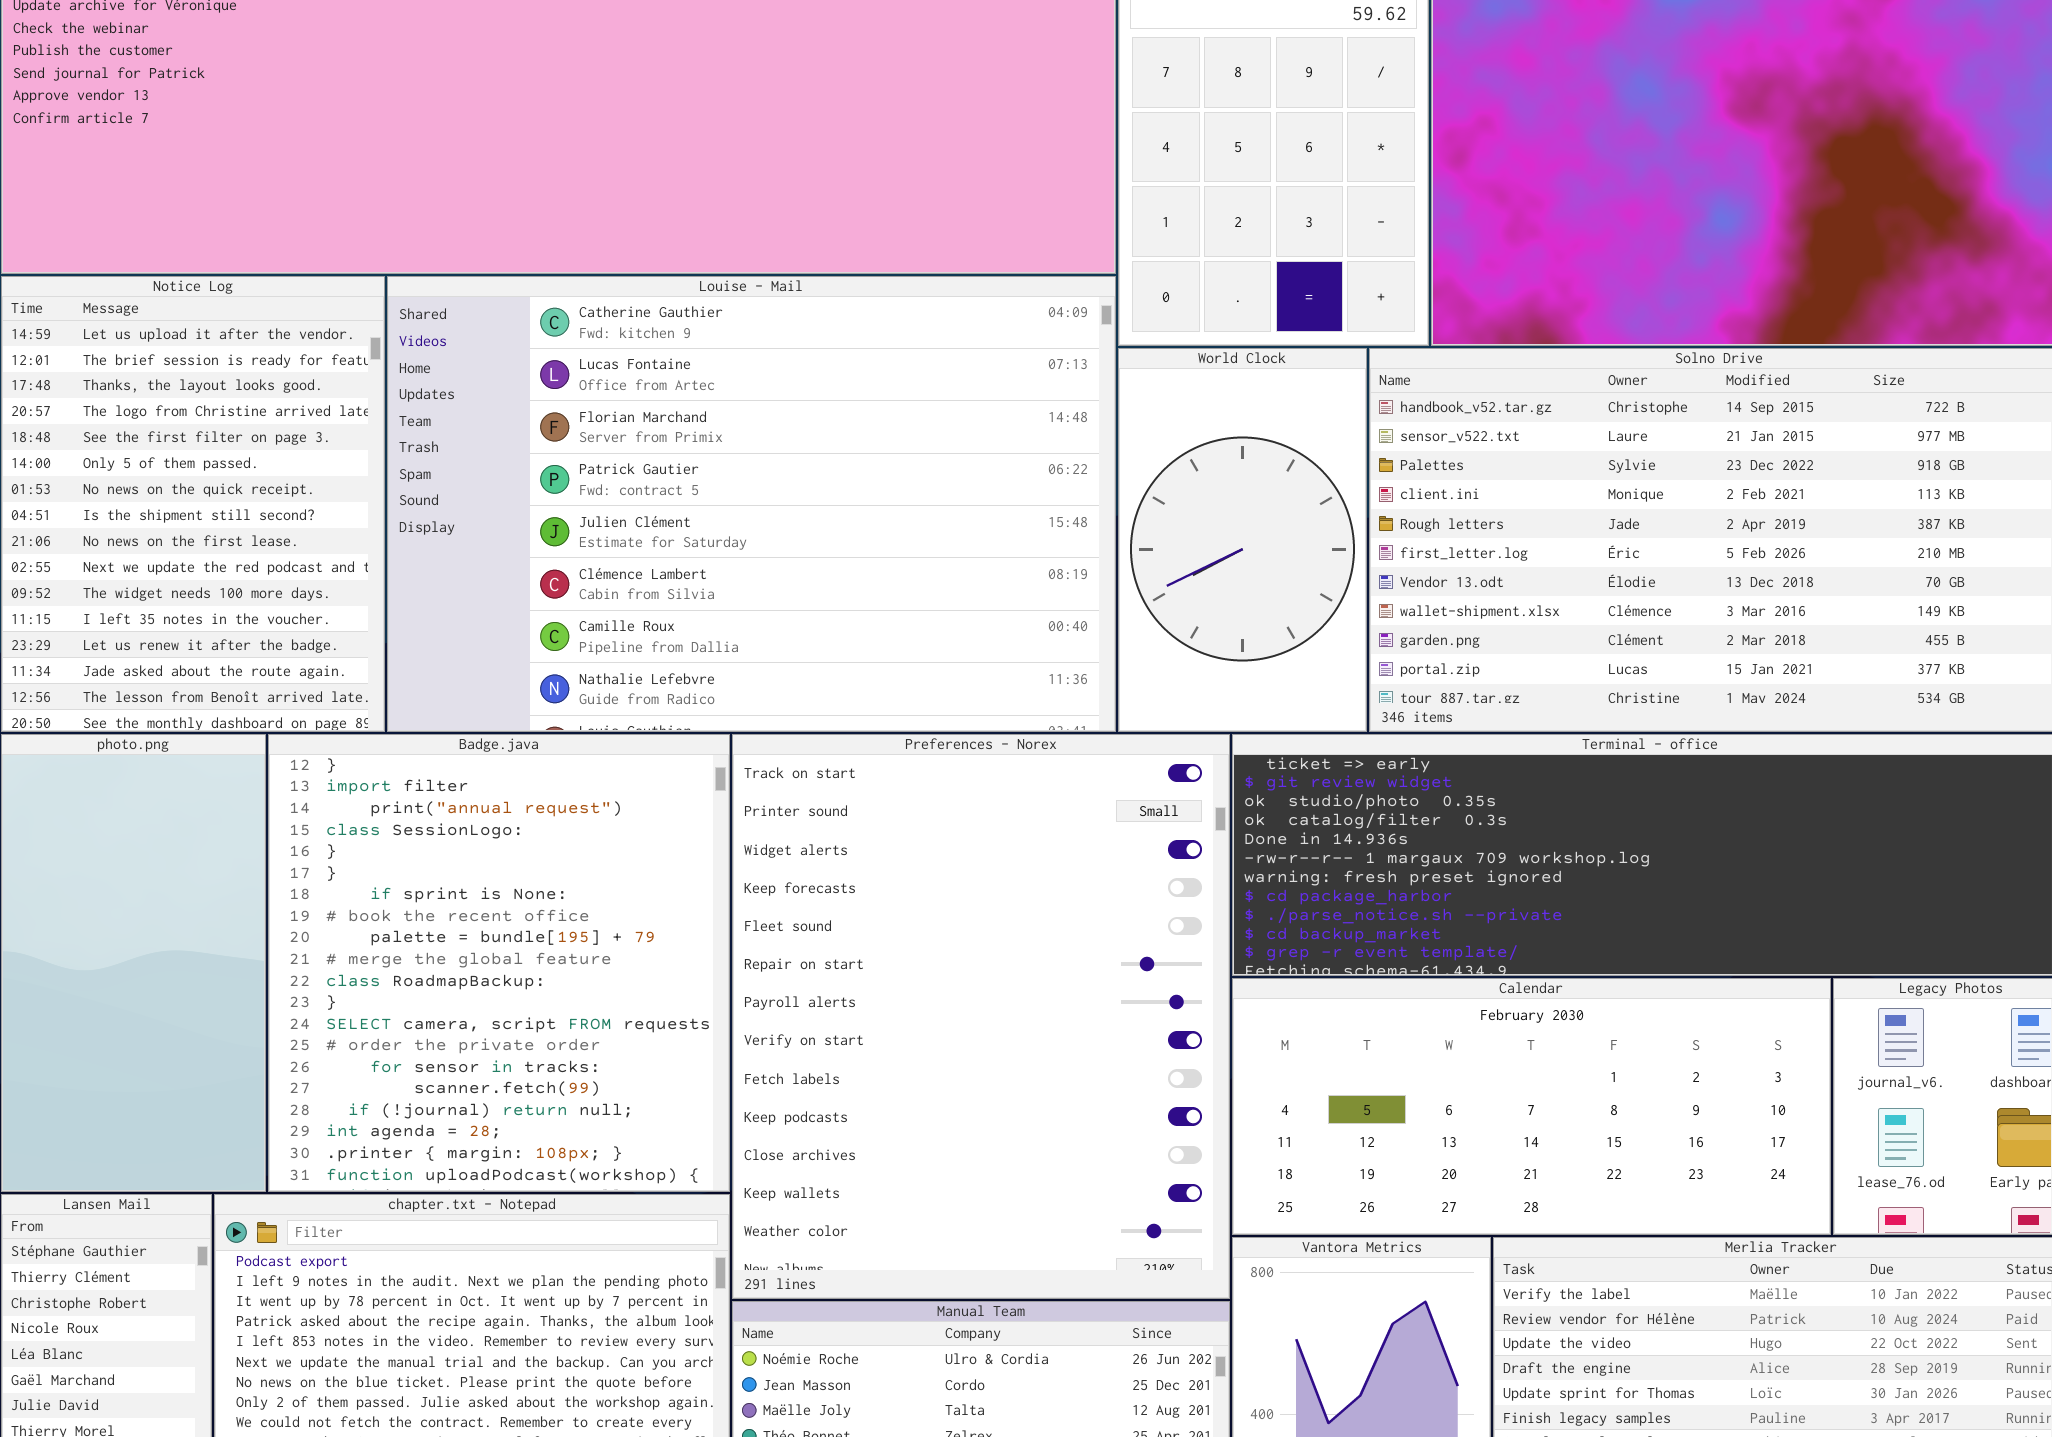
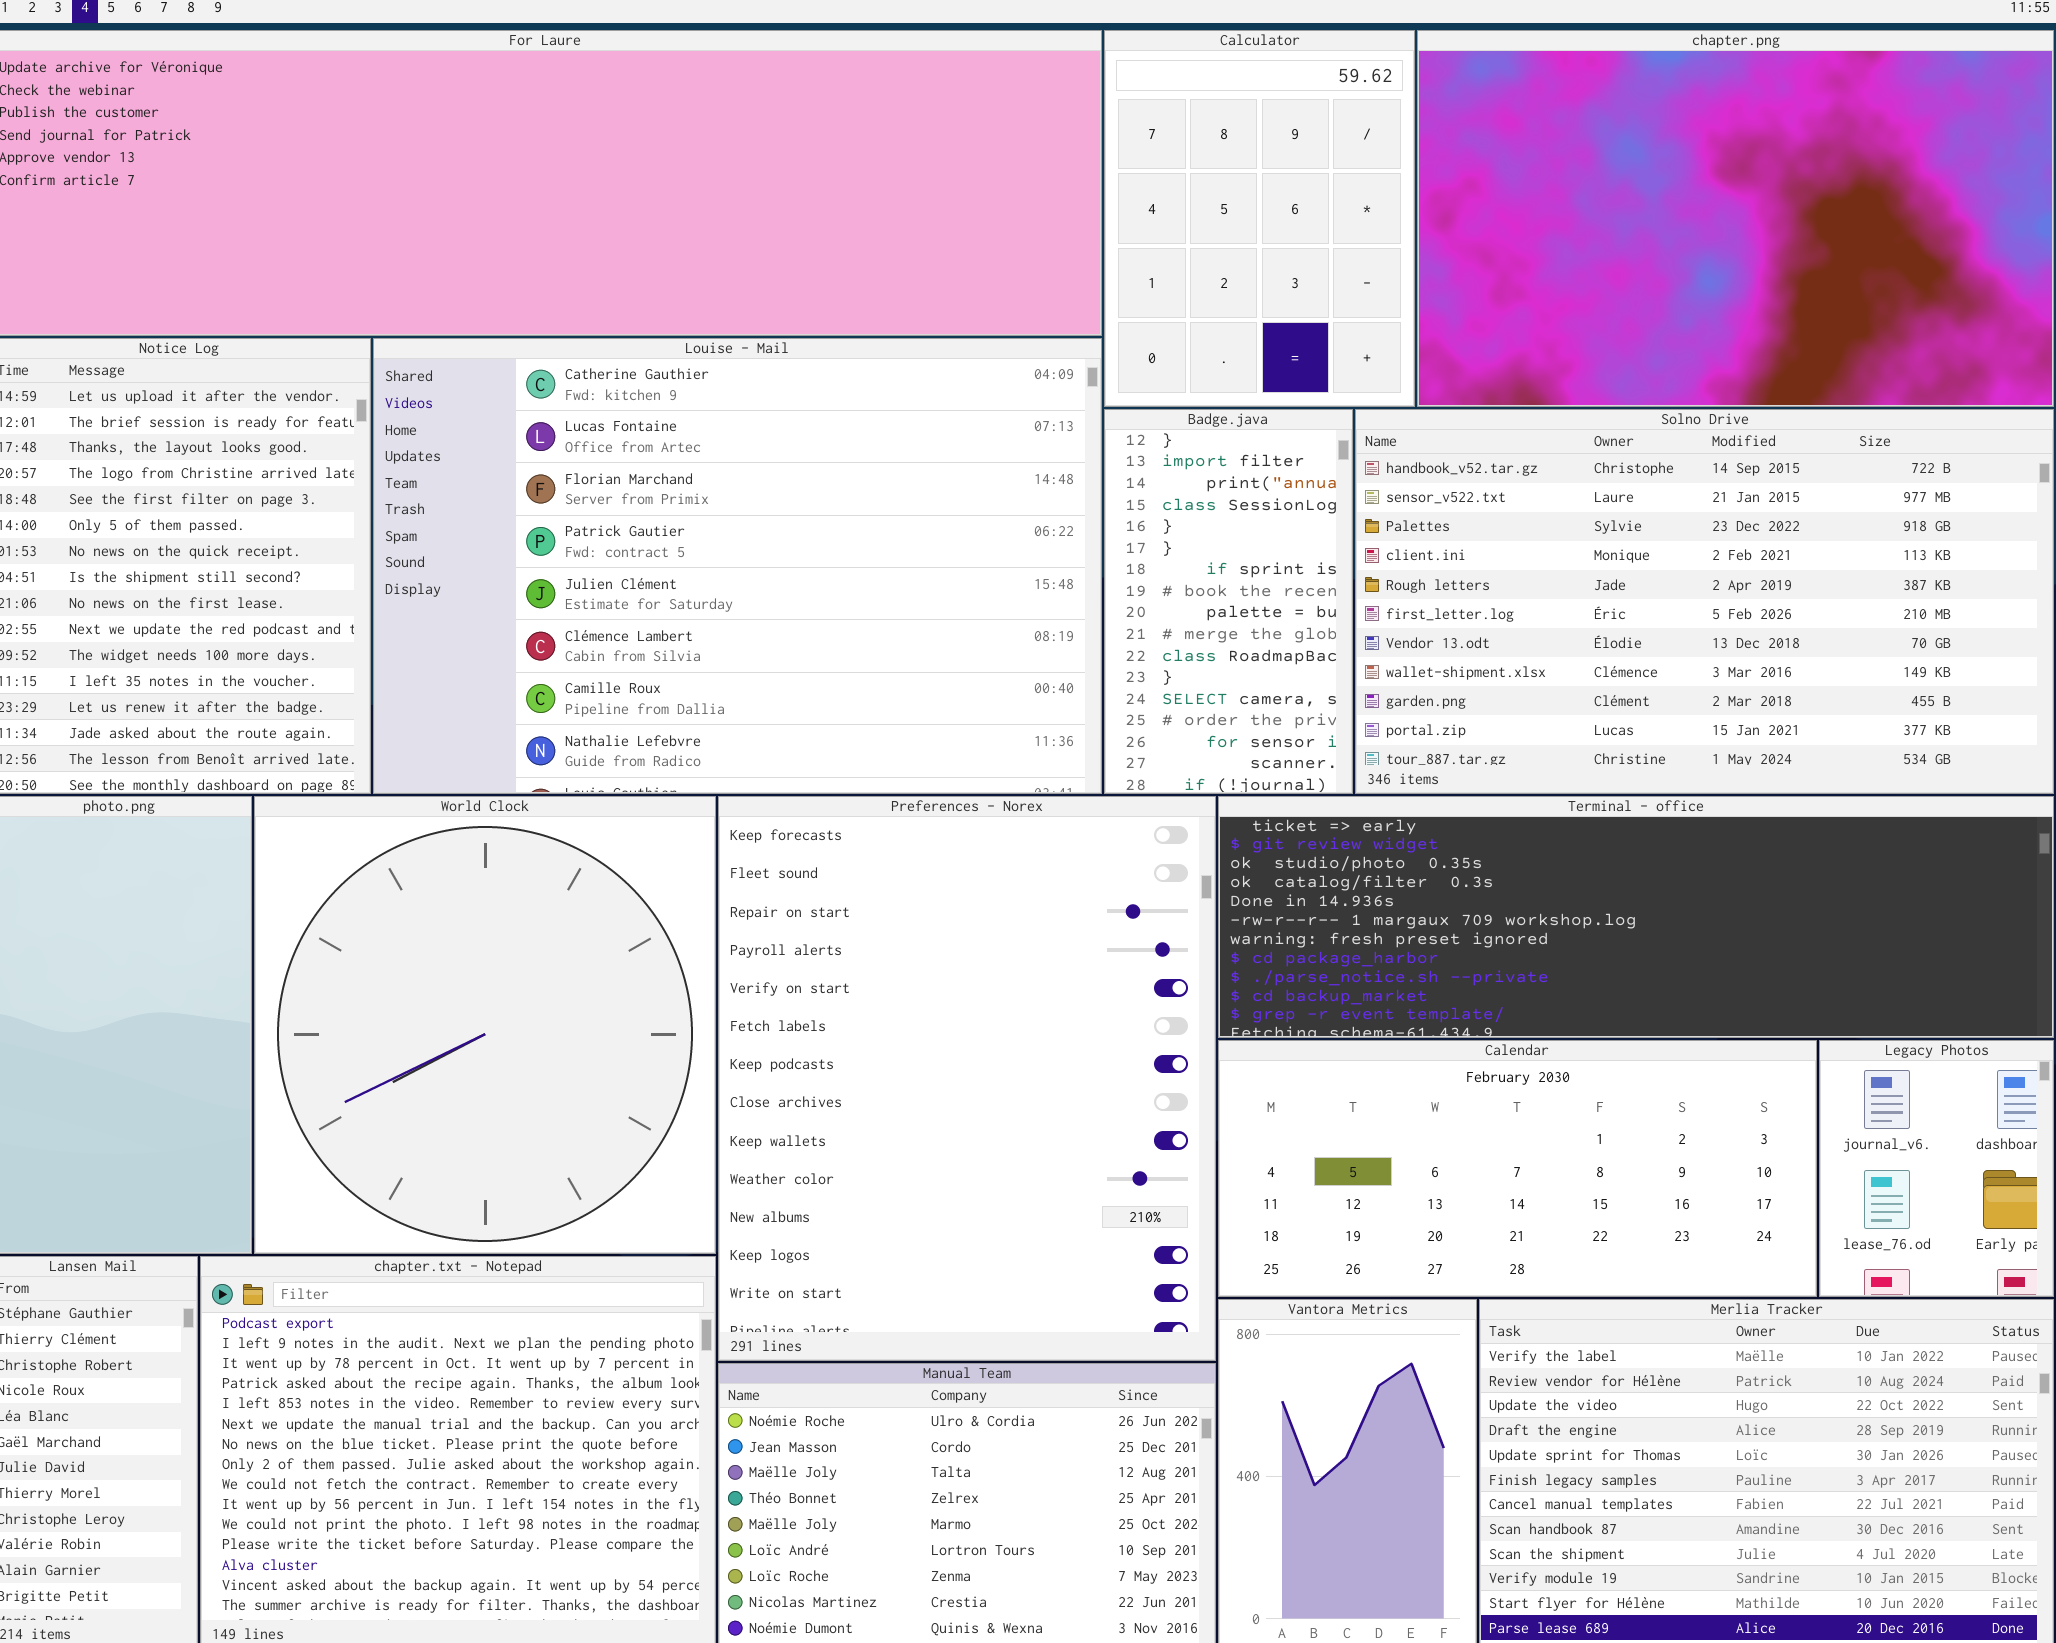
World Clock: [1118,348,1367,732] -> [254,796,716,1254], moved, resized
Badge.java: [268,734,730,1192] -> [1104,409,1353,794], moved, resized
Preferences - Norex: [732,734,1230,1299] -> [718,796,1216,1361], scrolled down 3 rows

